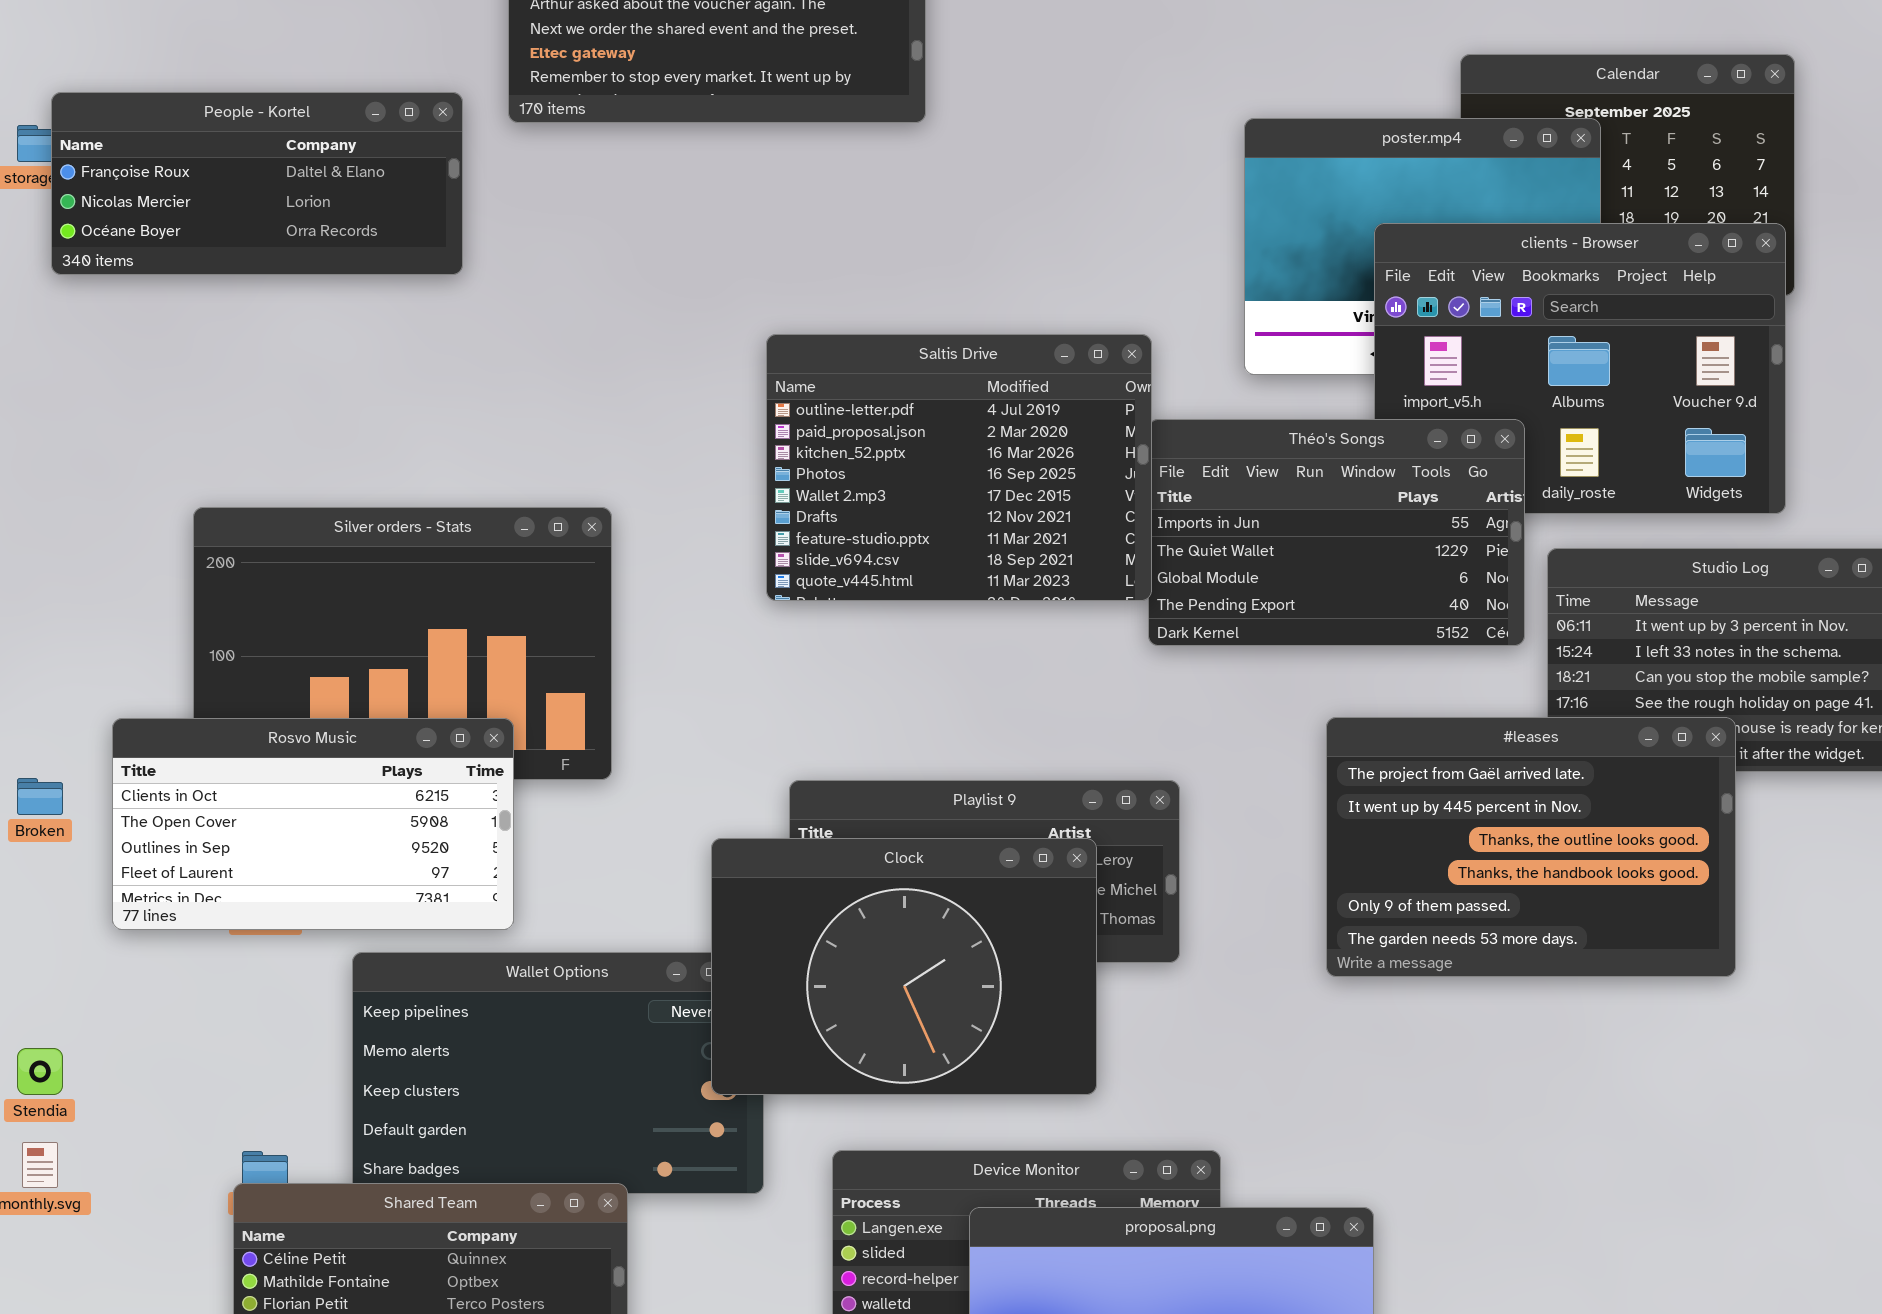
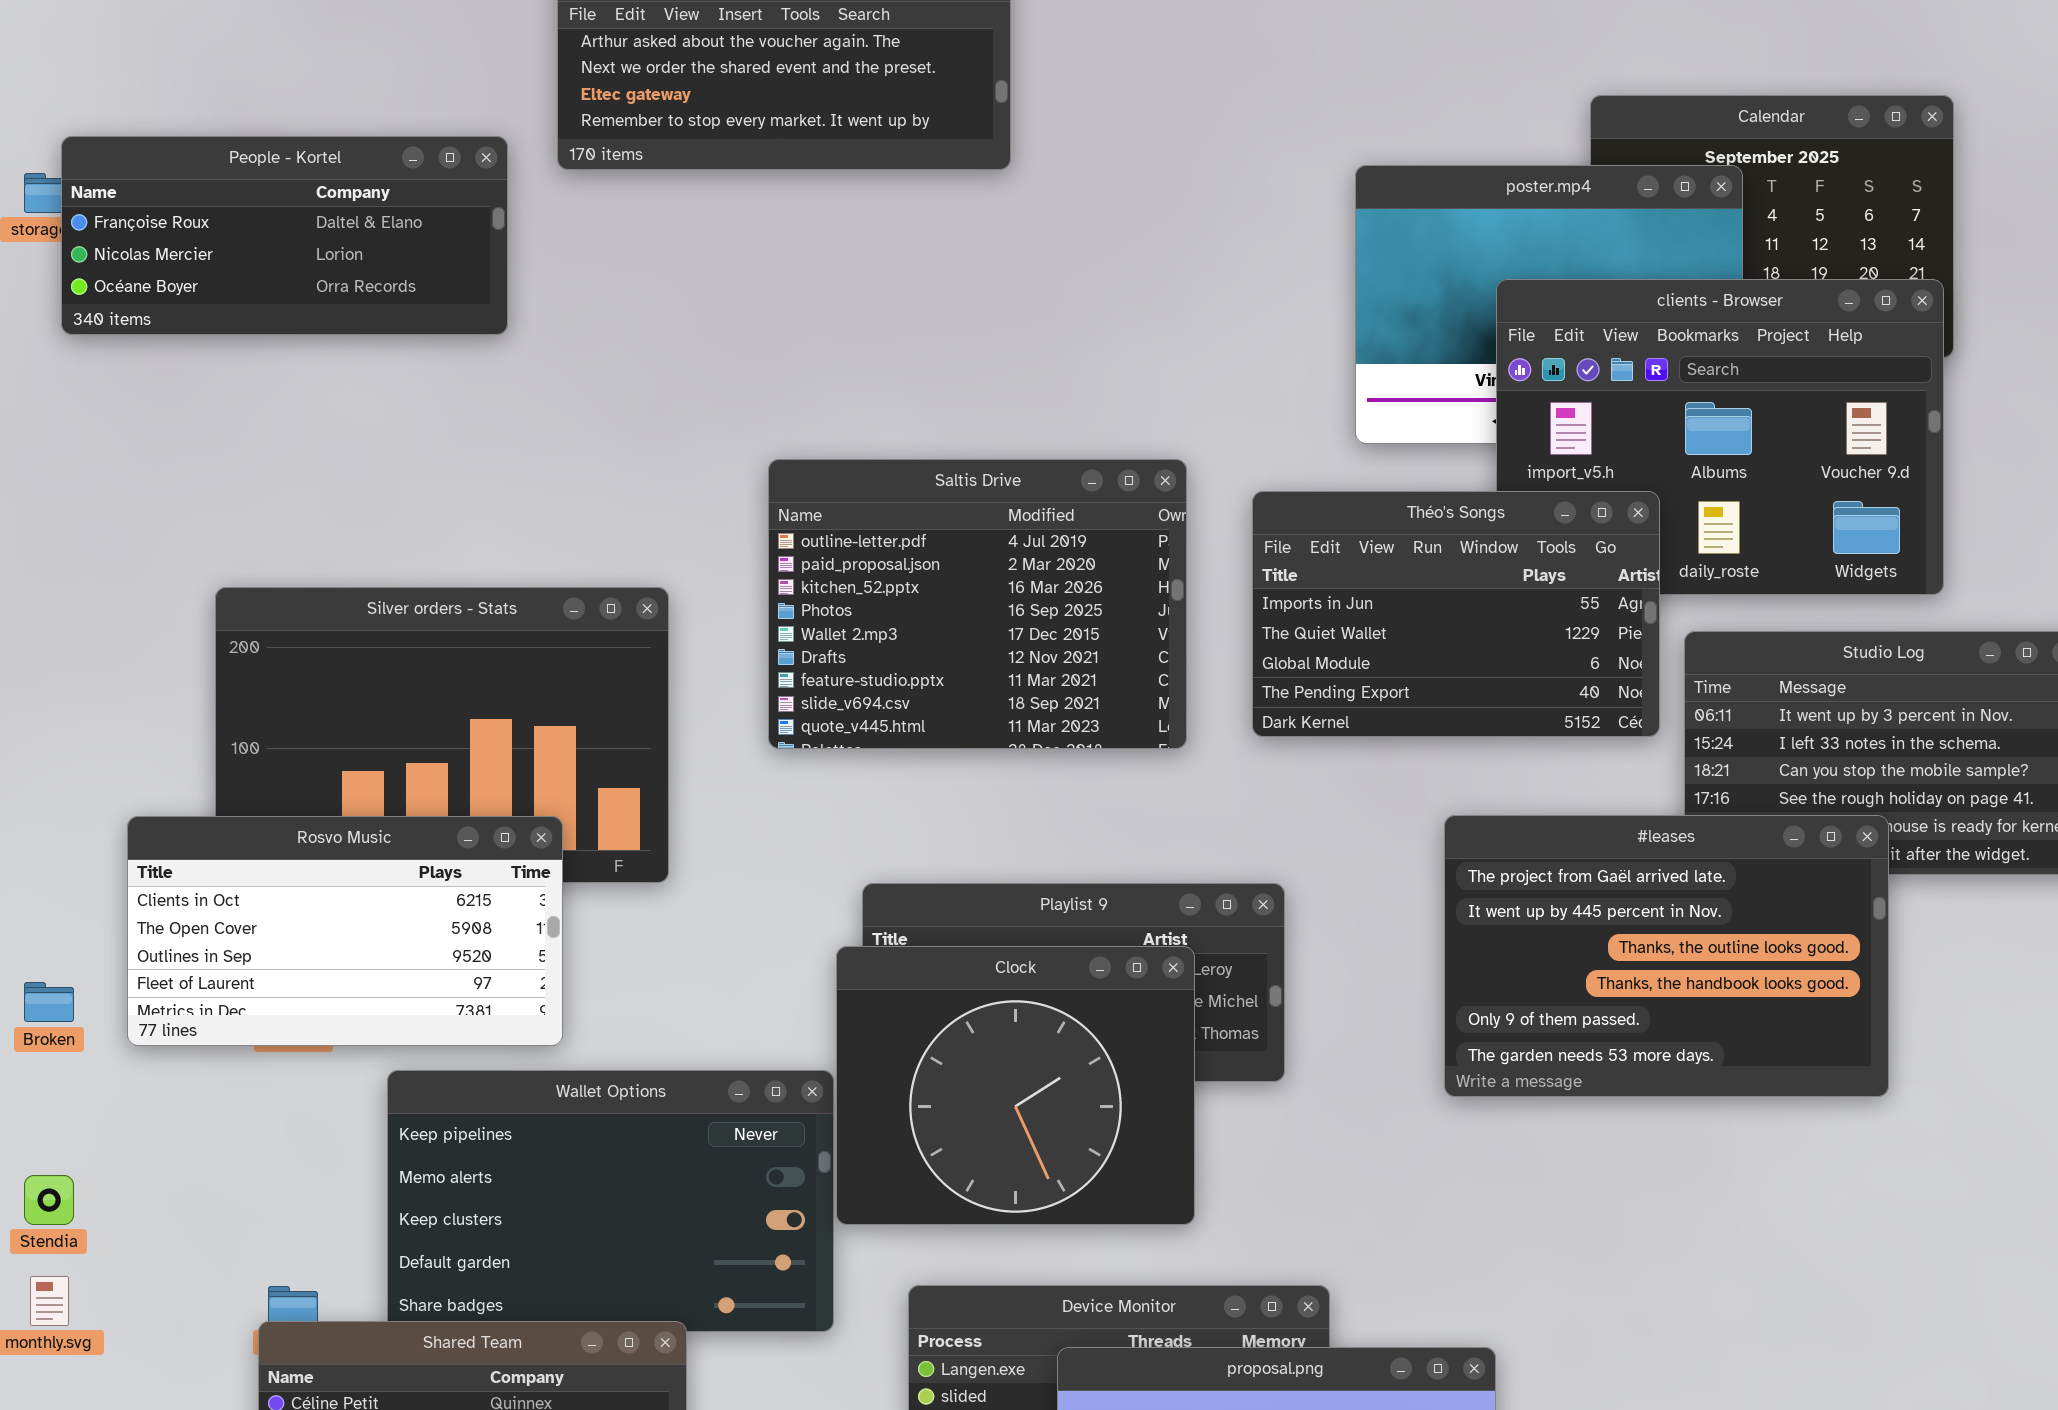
Saltis Drive: [766,334,1152,601] -> [768,459,1187,749], moved
Broken: [17,778,63,815] -> [24,982,74,1022], moved
Clock: [711,838,1097,1095] -> [836,946,1195,1225], resized

